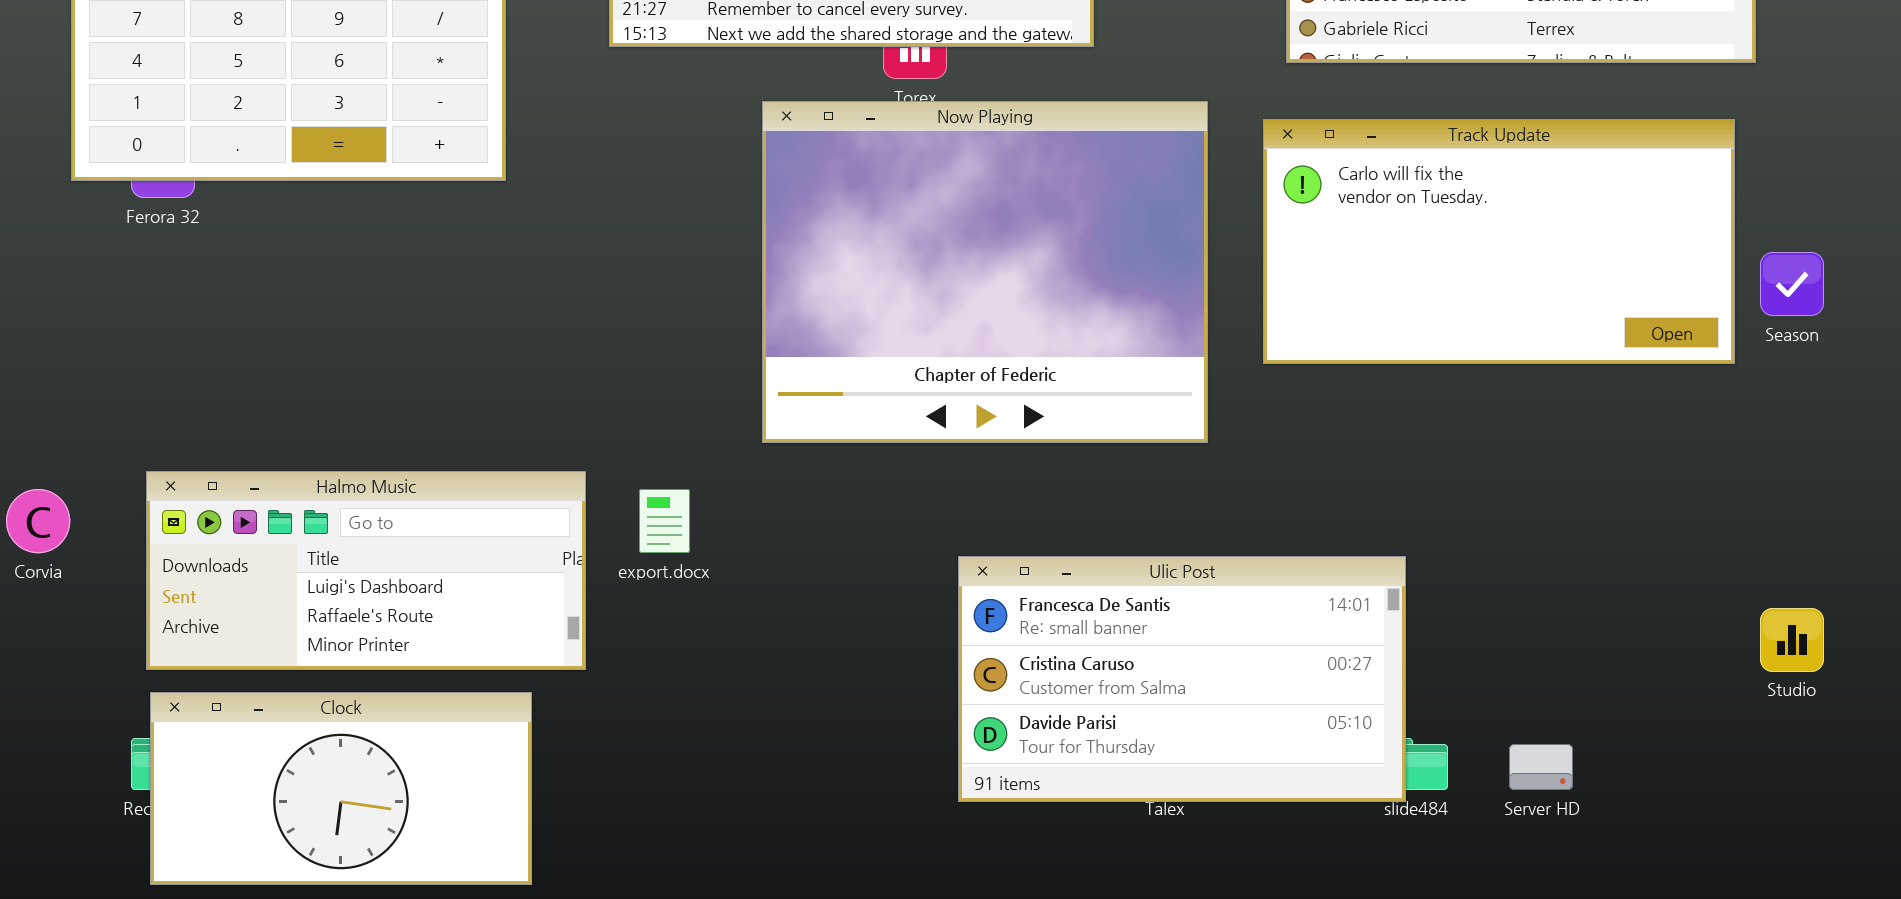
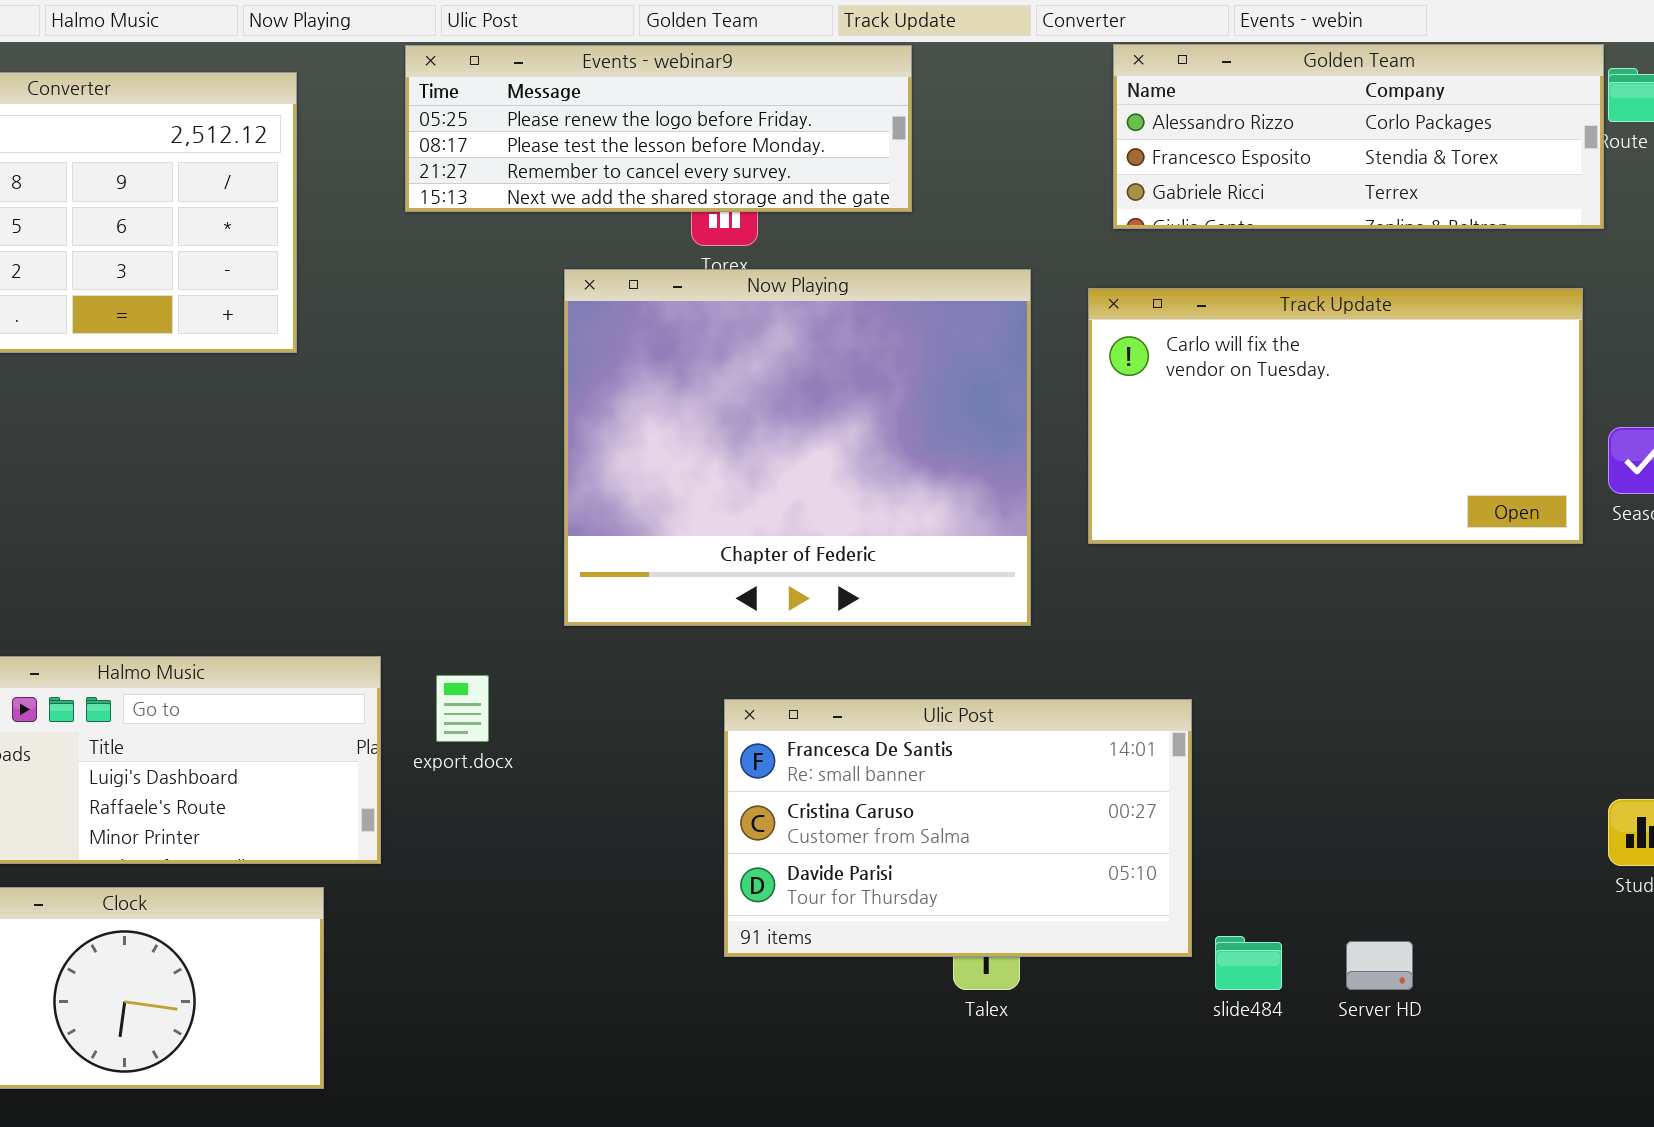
Ulic Post: [958,556,1406,802] -> [724,699,1192,957], moved

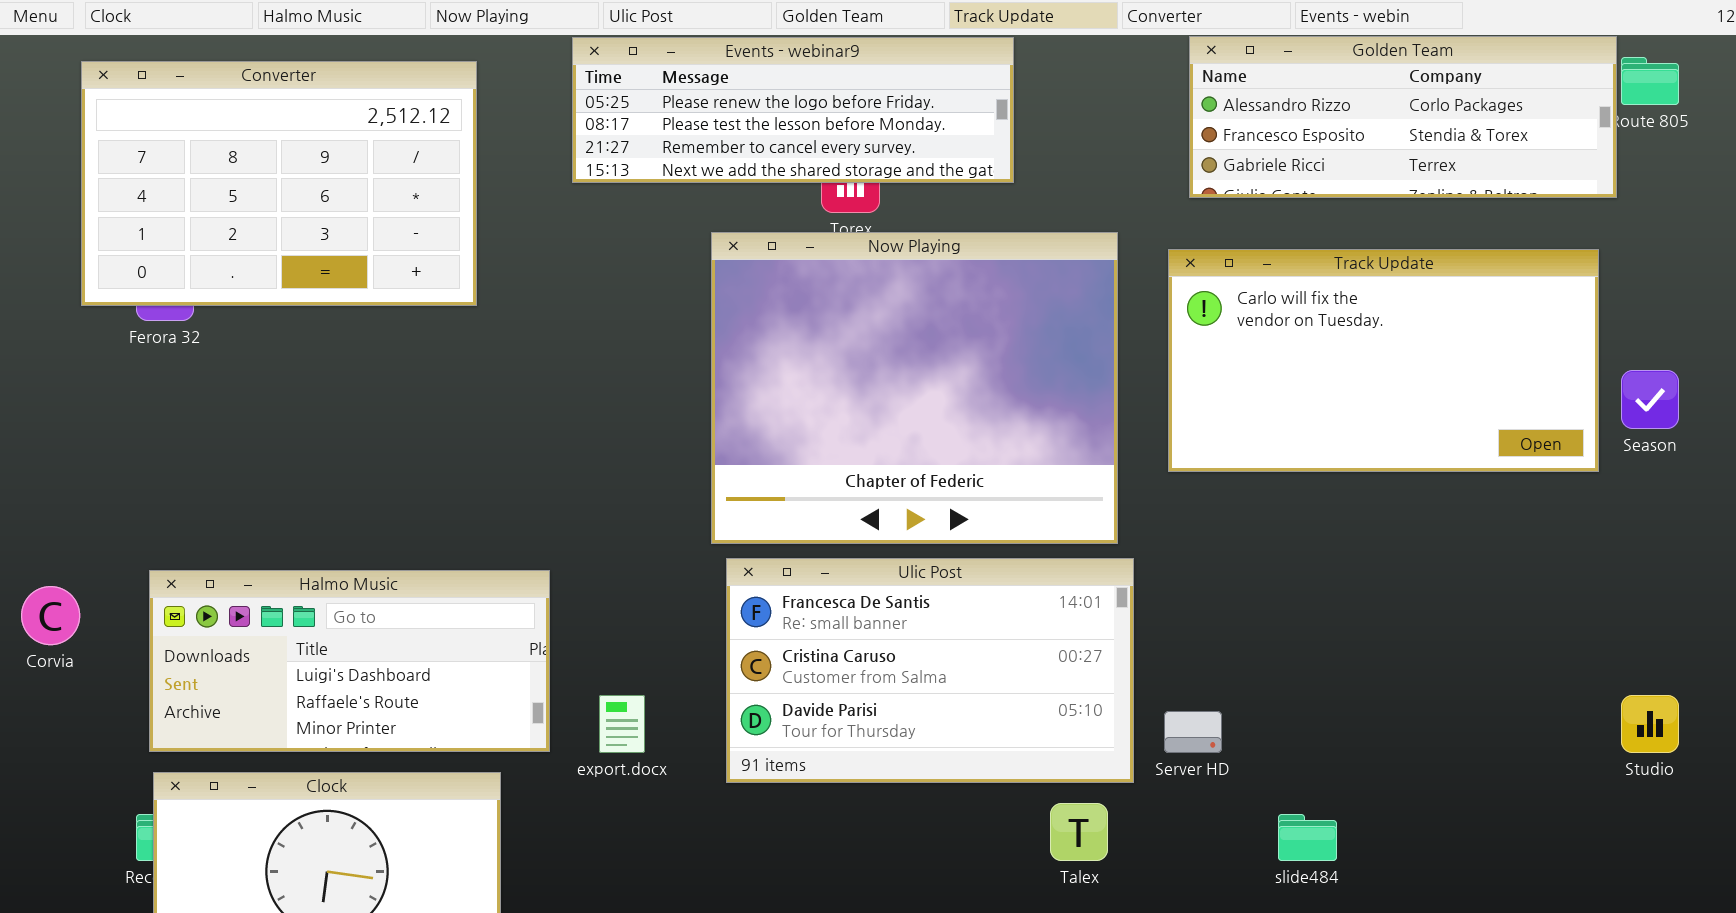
export.docx: [436,675,489,742] -> [599,695,645,753], moved
Ulic Post: [724,699,1192,957] -> [726,558,1134,783], moved
Server HD: [1346,941,1413,990] -> [1164,711,1222,753], moved

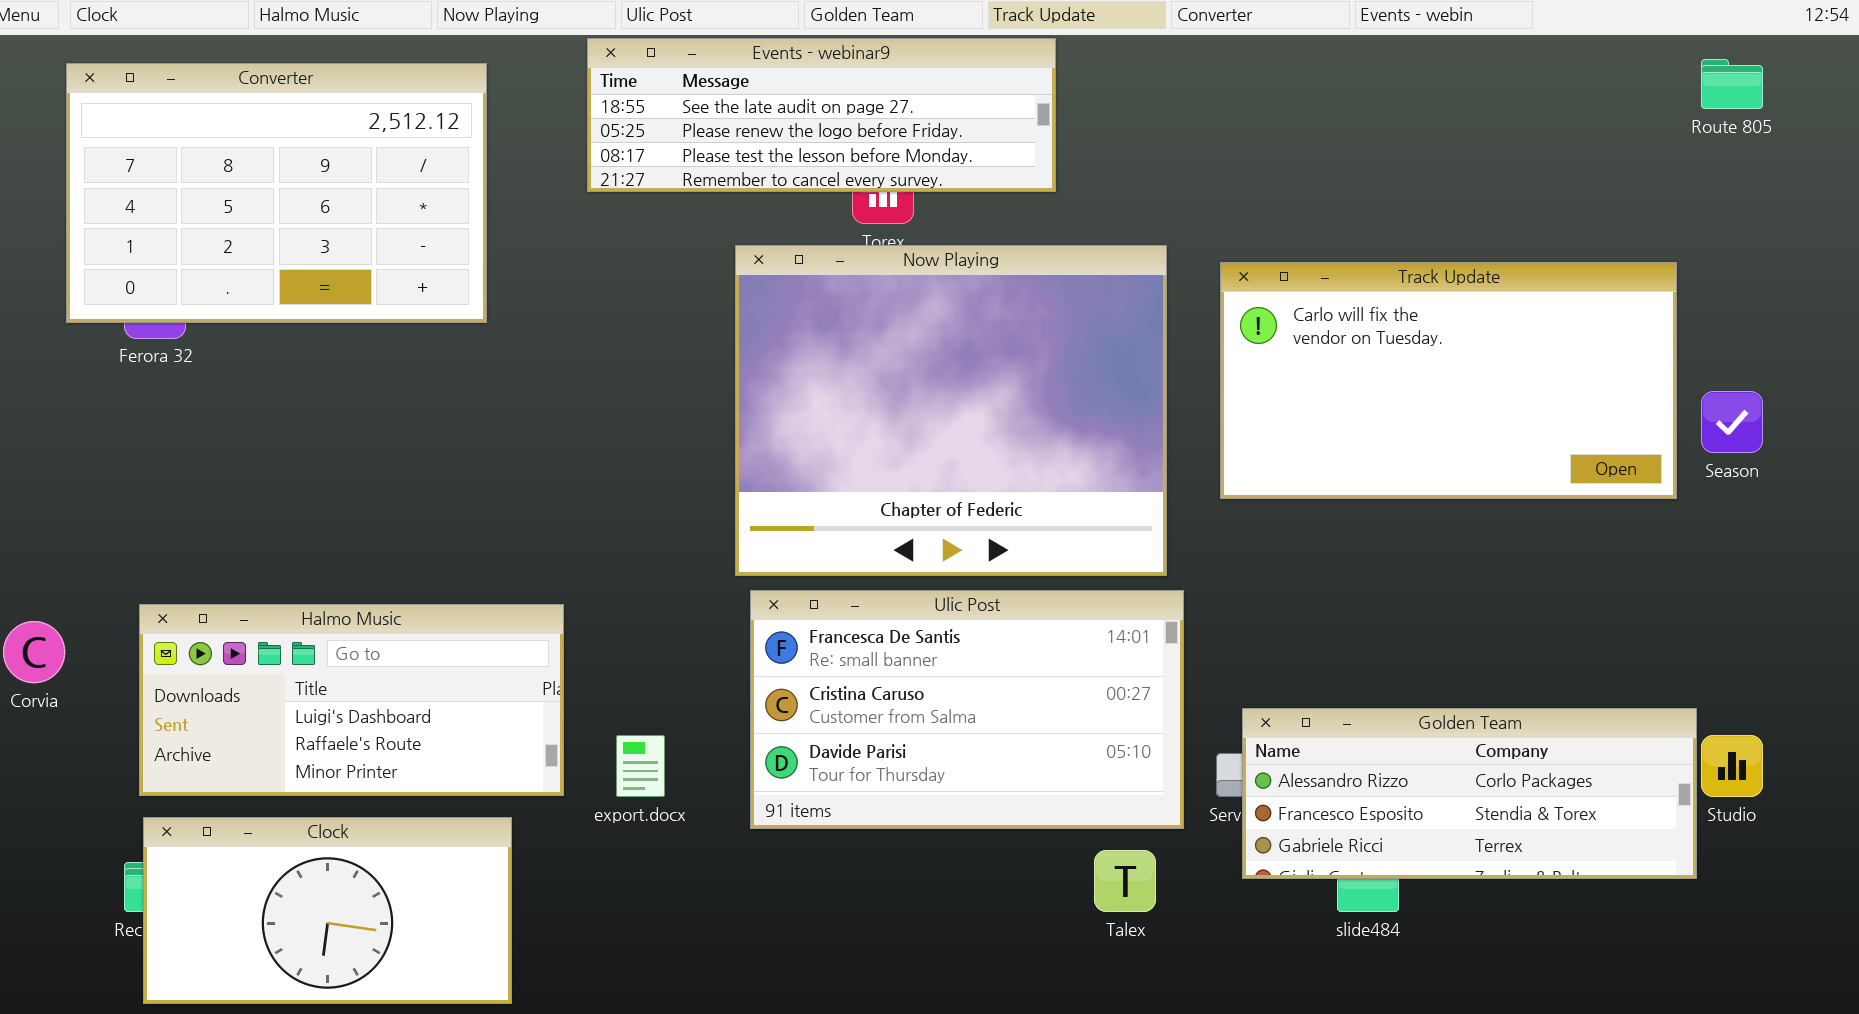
Golden Team: [1189,36,1617,198] -> [1242,708,1697,879], moved
Events - webinar9: [572,37,1014,183] -> [587,38,1056,192], scrolled up 1 row

